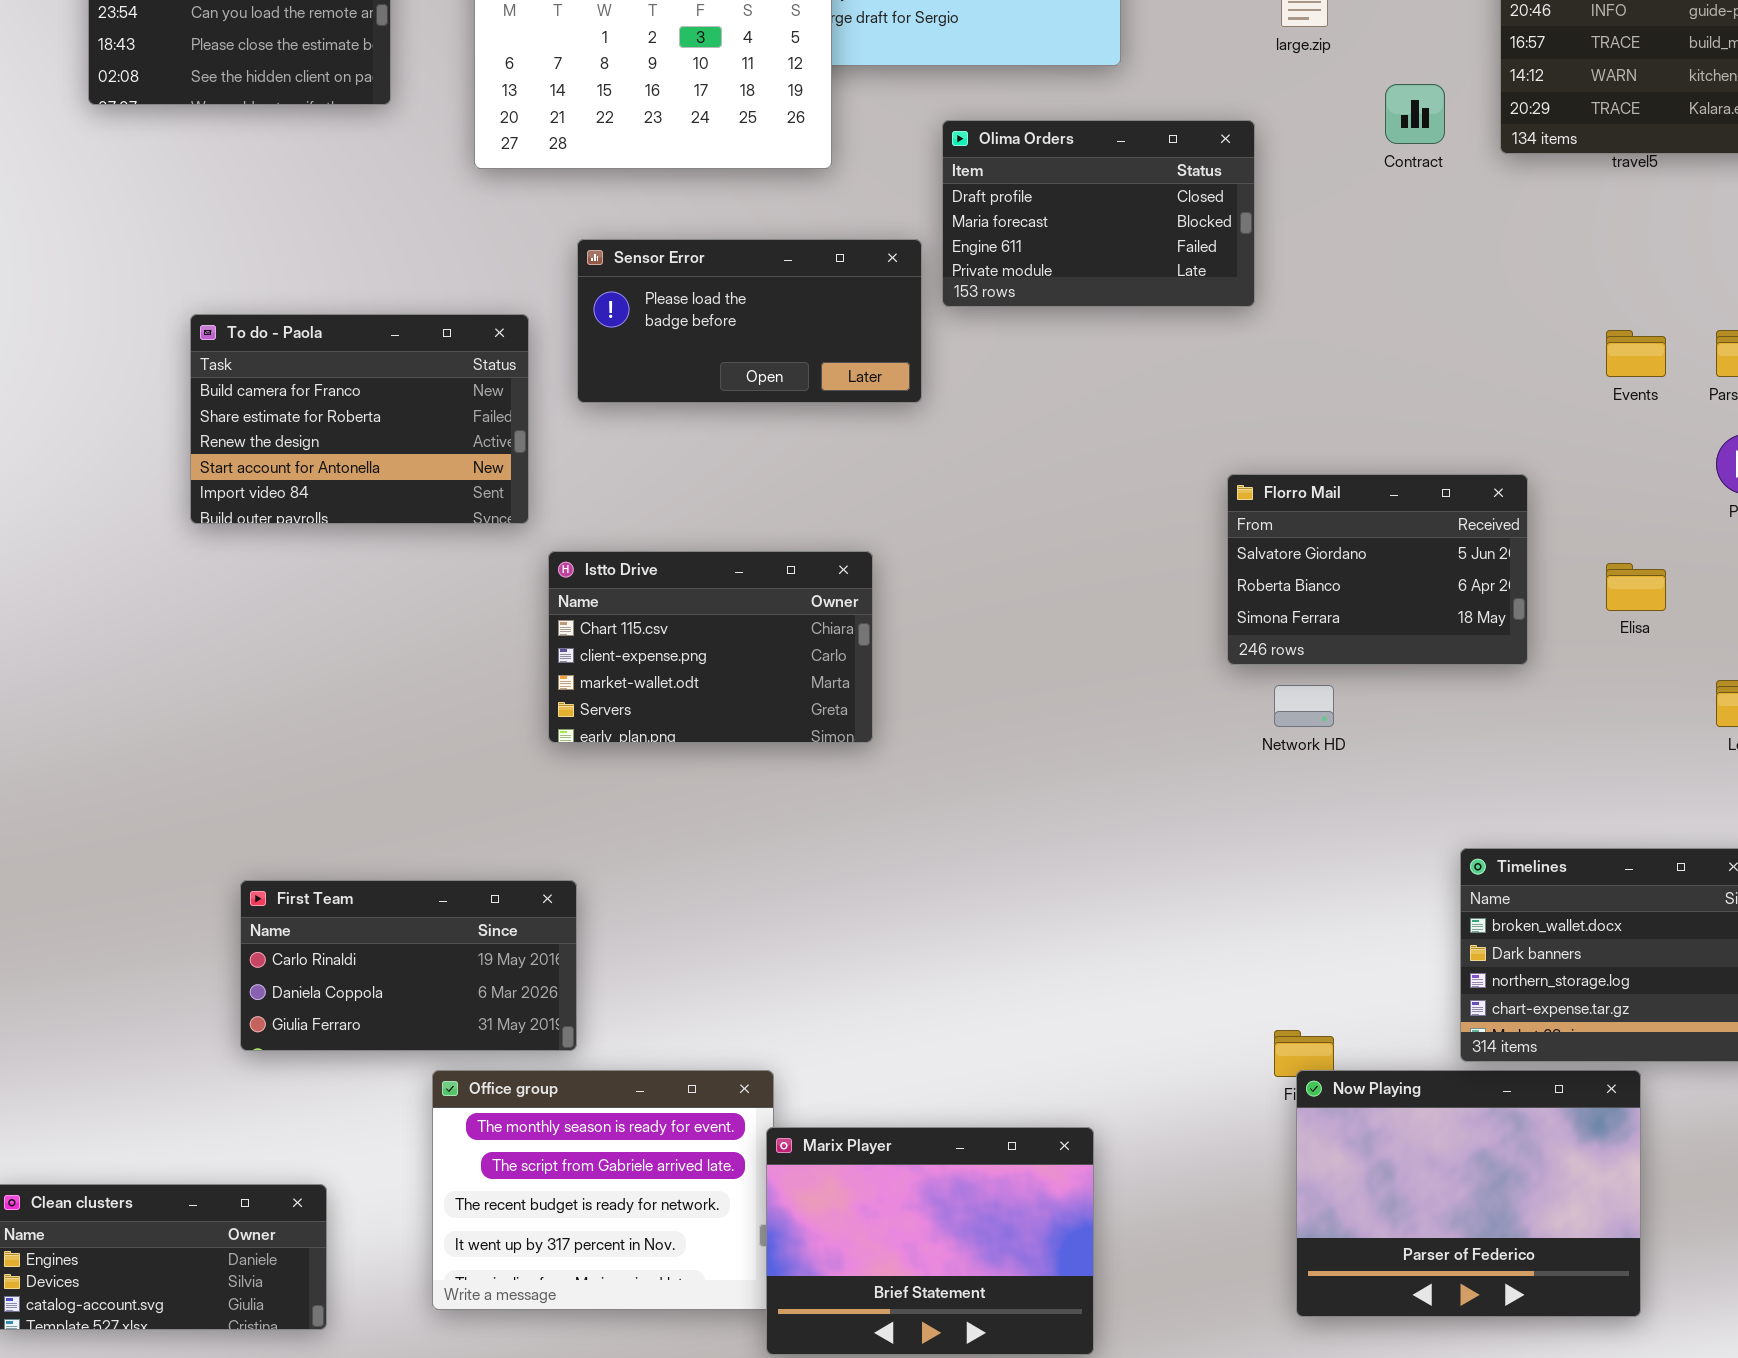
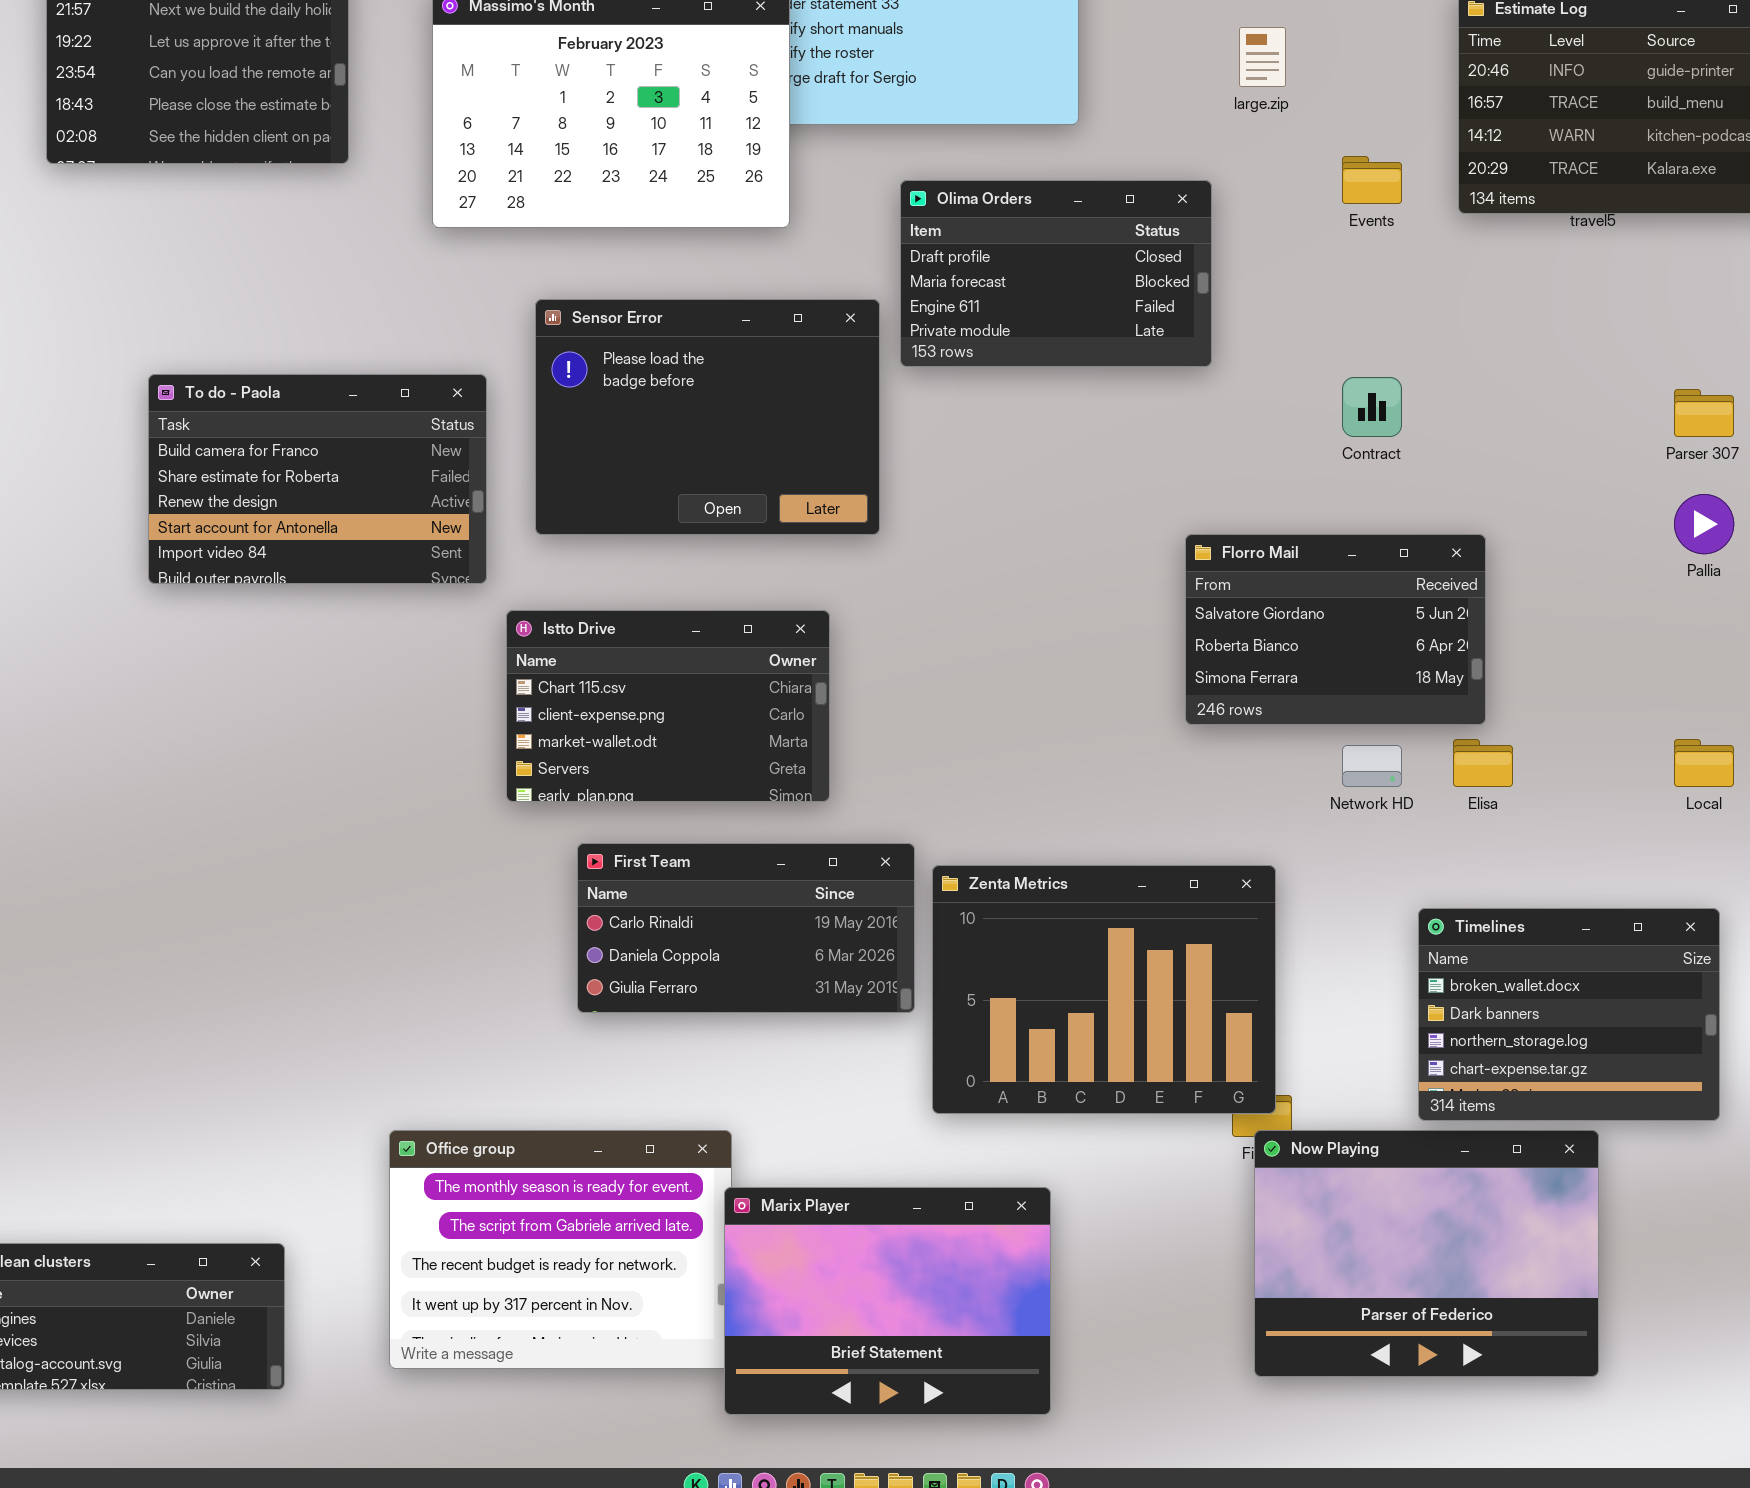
Contract: [1385,84,1445,144] -> [1342,377,1402,437], moved
Sensor Error: [577,239,922,403] -> [535,299,880,535], resized
Events: [1606,330,1666,377] -> [1342,156,1402,204], moved
Elisa: [1606,563,1666,611] -> [1453,739,1513,787], moved
Network HD: [1274,685,1334,727] -> [1342,745,1402,787], moved
Zenta Metrics: none -> [932,865,1276,1114], opened
First Team: [240,880,577,1051] -> [577,843,915,1013], moved

